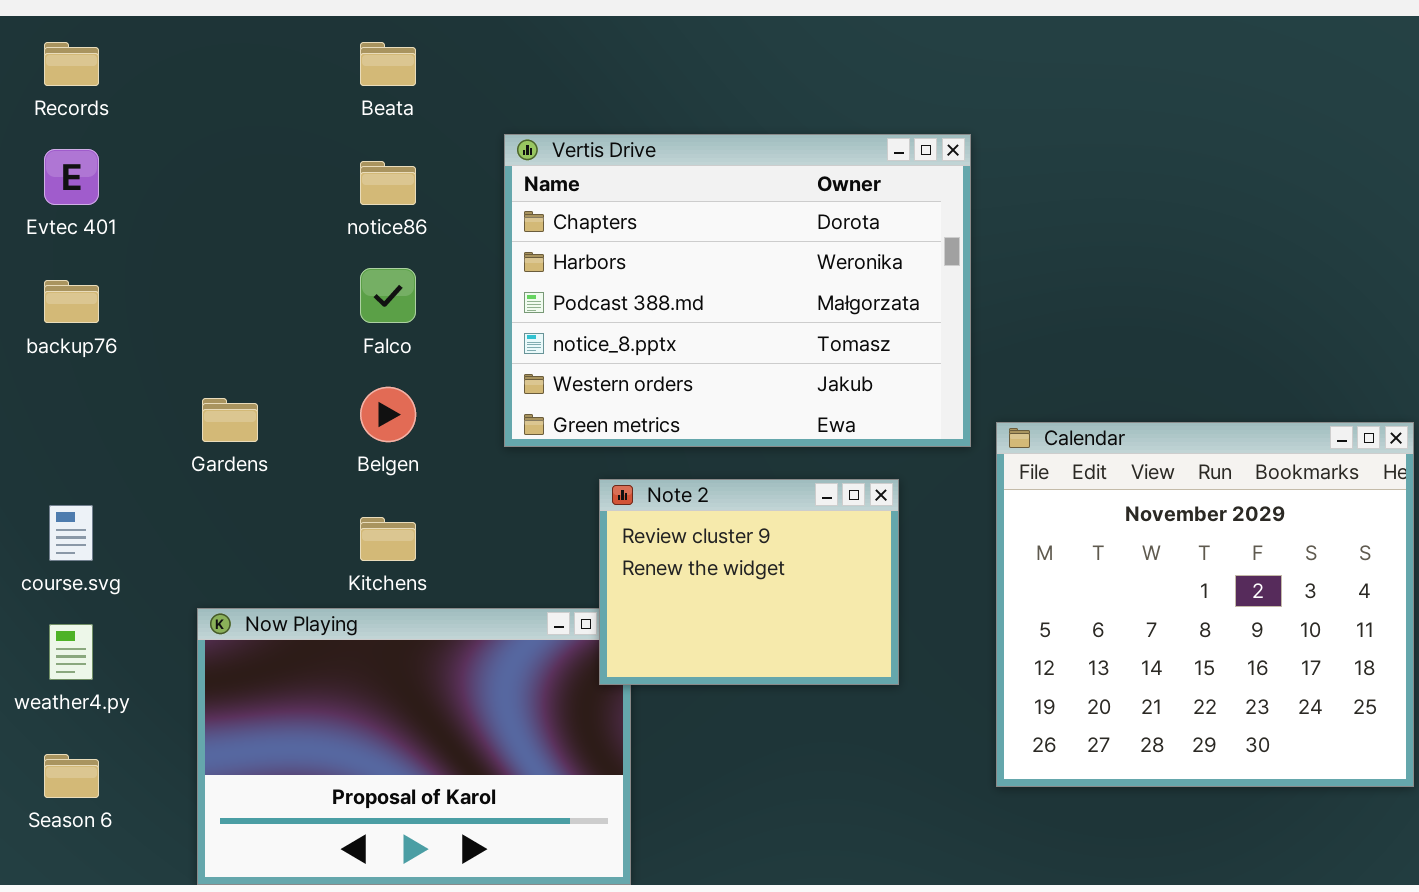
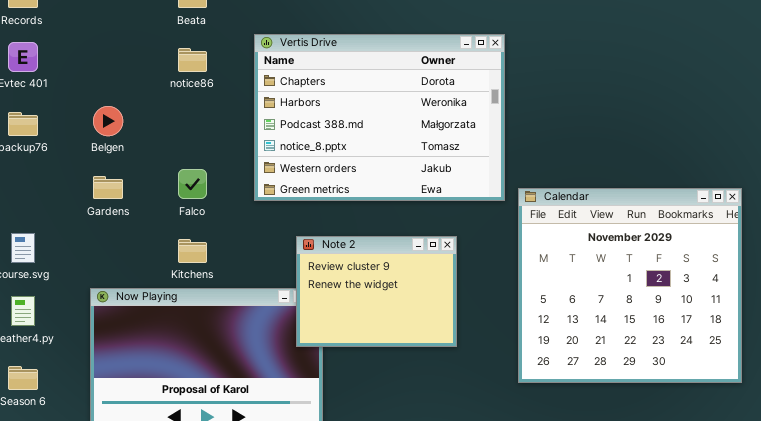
Falco: [360,268,416,323] -> [178,169,207,199], moved
Belgen: [360,387,416,442] -> [93,106,123,136], moved
Note 2: [599,479,899,685] -> [296,236,457,347], moved

